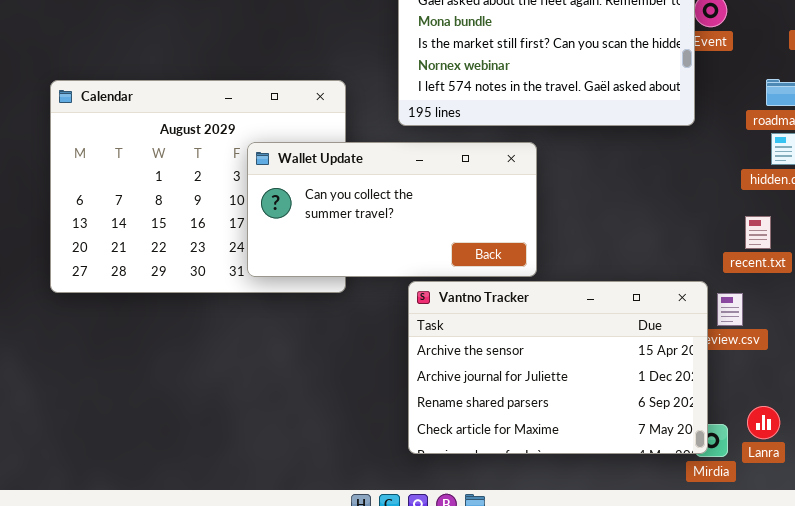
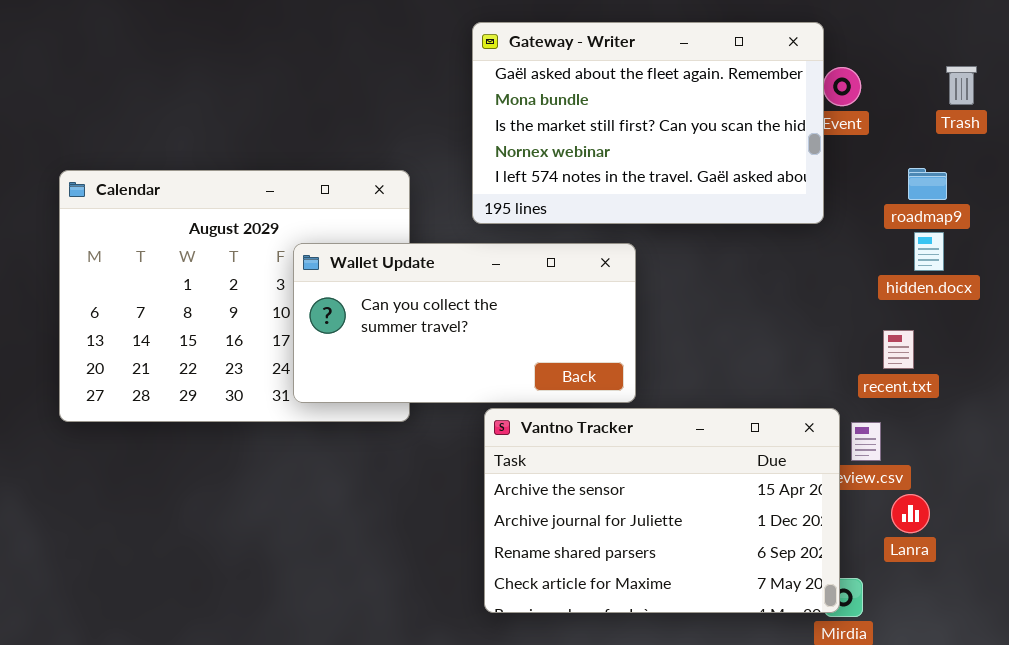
Lanra: [747,406,780,439] -> [891,494,930,533], moved

